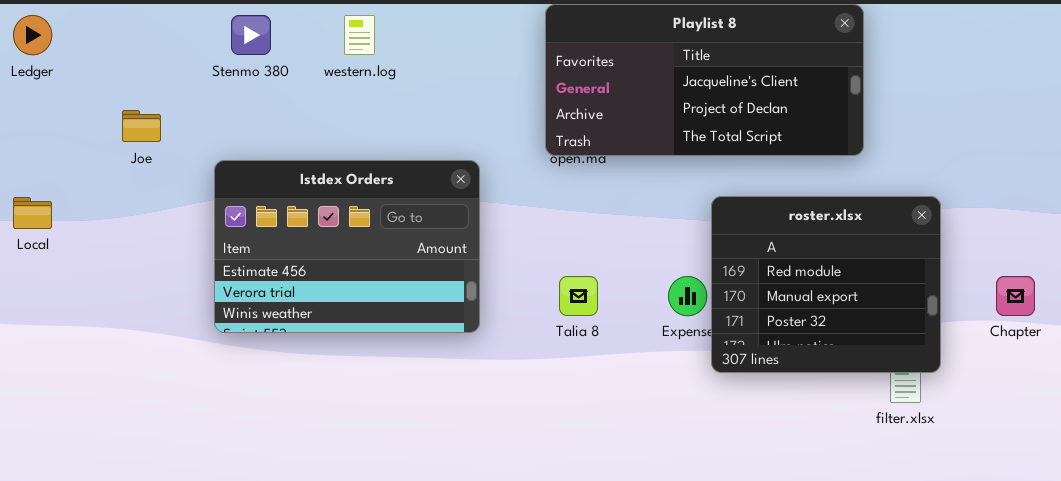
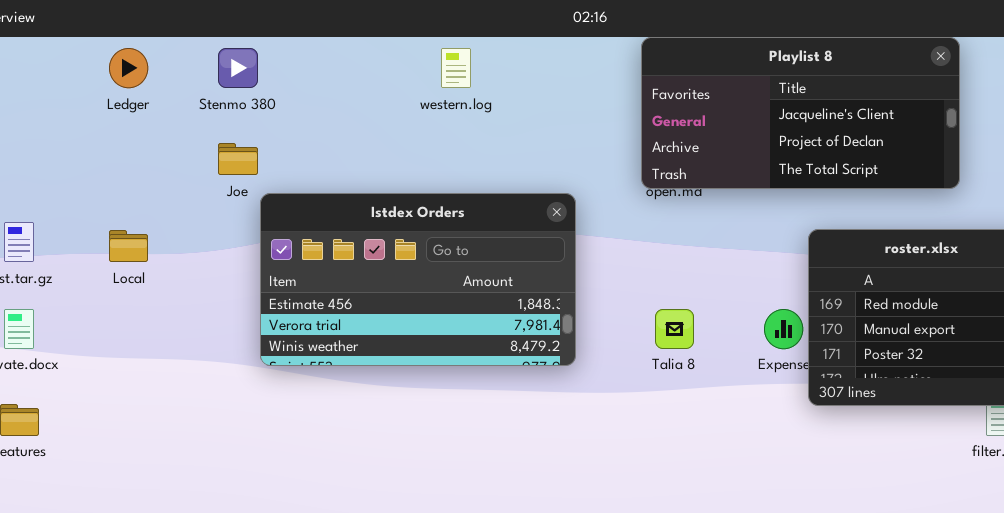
Stenmo 380: [231,15,271,55] -> [218,48,258,88], moved
Istdex Orders: [214,160,480,333] -> [260,193,576,366], resized

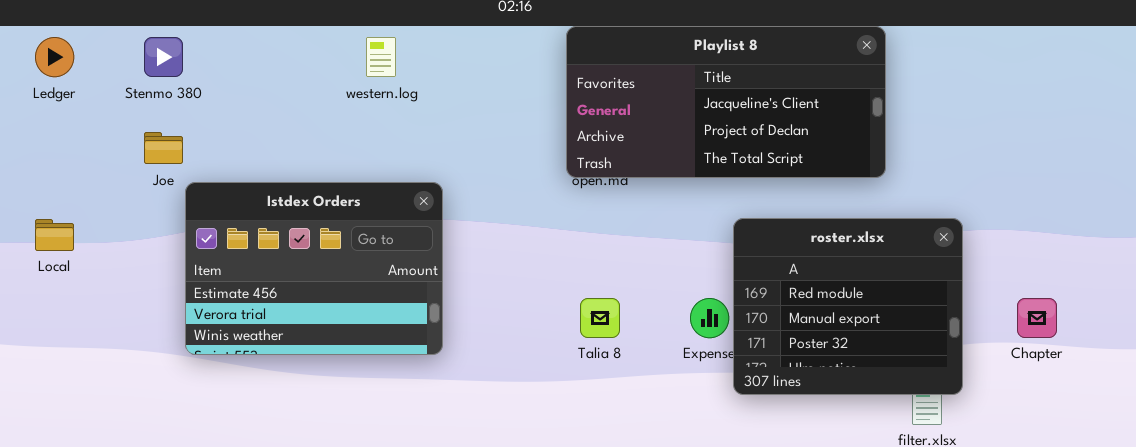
Istdex Orders: [260,193,576,366] -> [185,182,443,355], resized

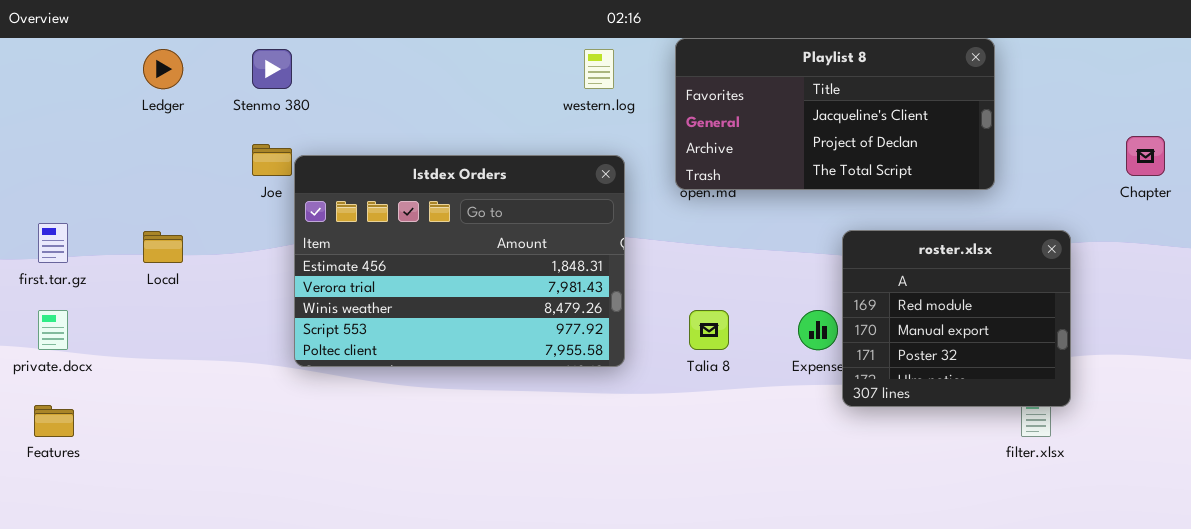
western.log: [366,37,396,77] -> [584,49,614,89], moved
Istdex Orders: [185,182,443,355] -> [294,155,625,367], resized
Chapter: [1017,298,1057,338] -> [1126,136,1165,176], moved

